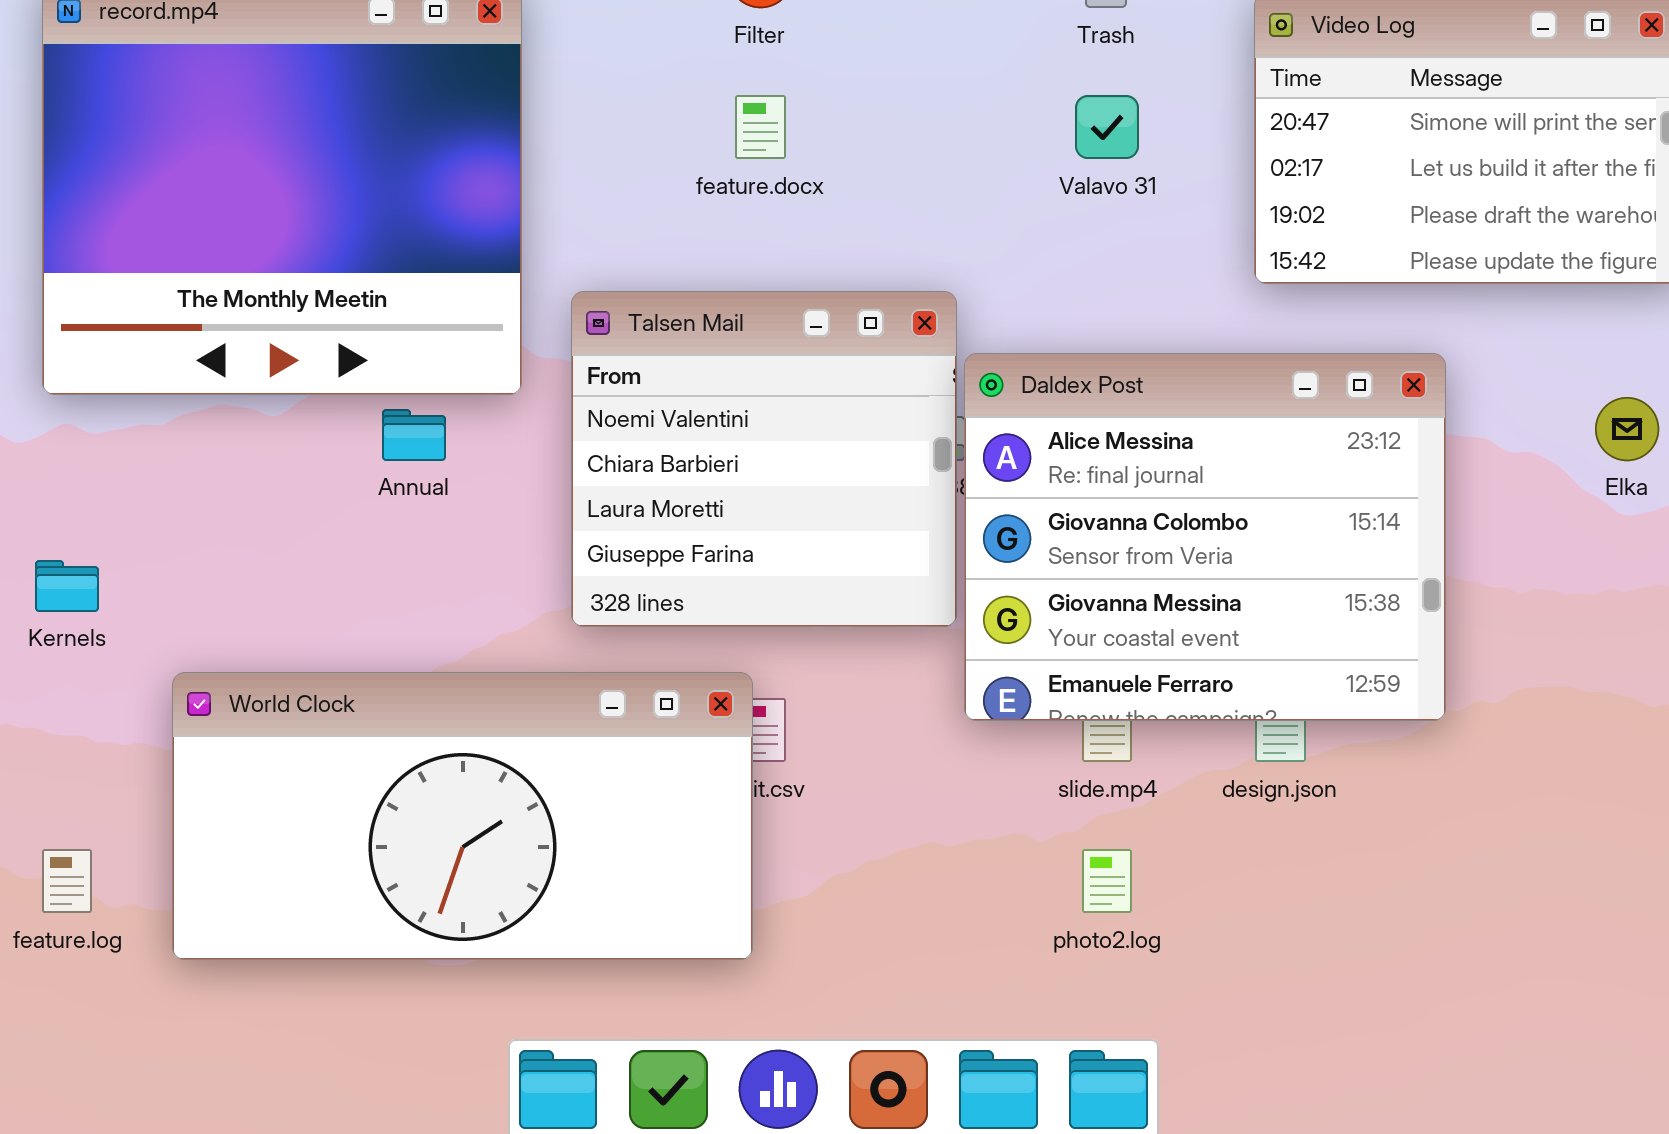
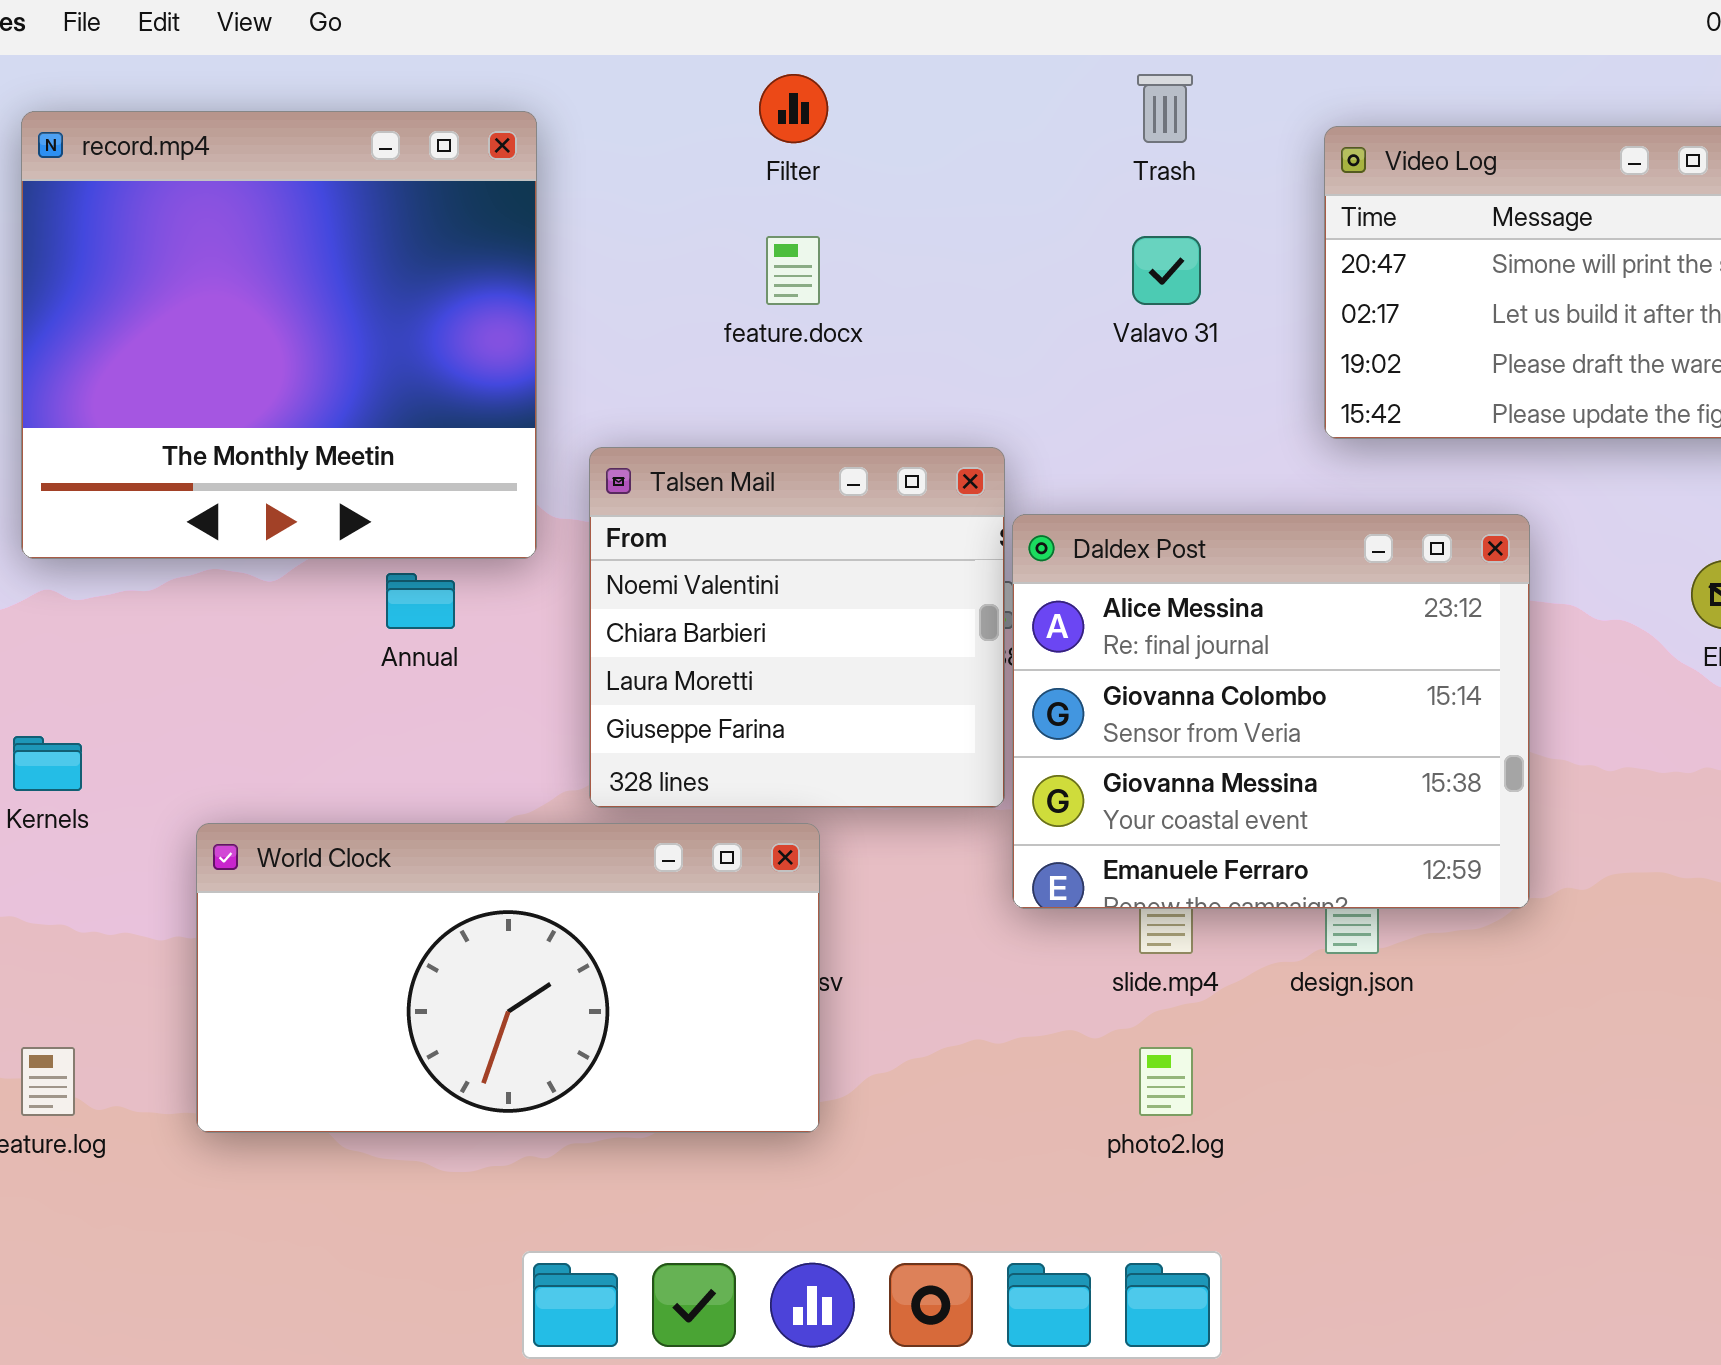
World Clock: [172,672,753,960] -> [196,823,820,1133], moved

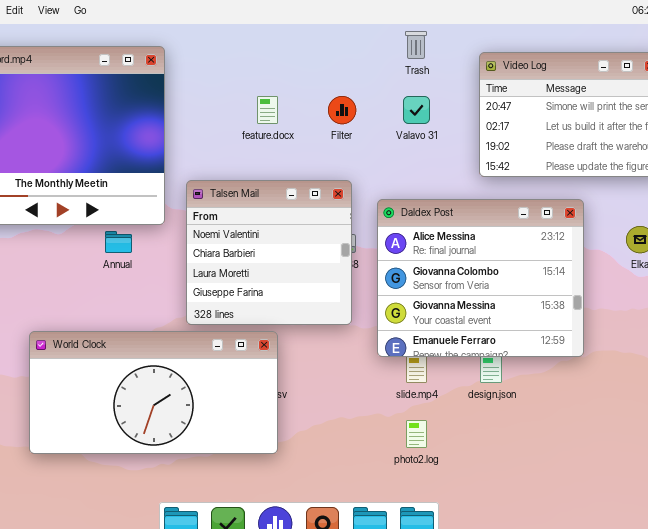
Filter: [759,74,828,143] -> [328,96,356,124], moved
Daldex Post: [1012,514,1530,909] -> [377,199,584,357], moved

